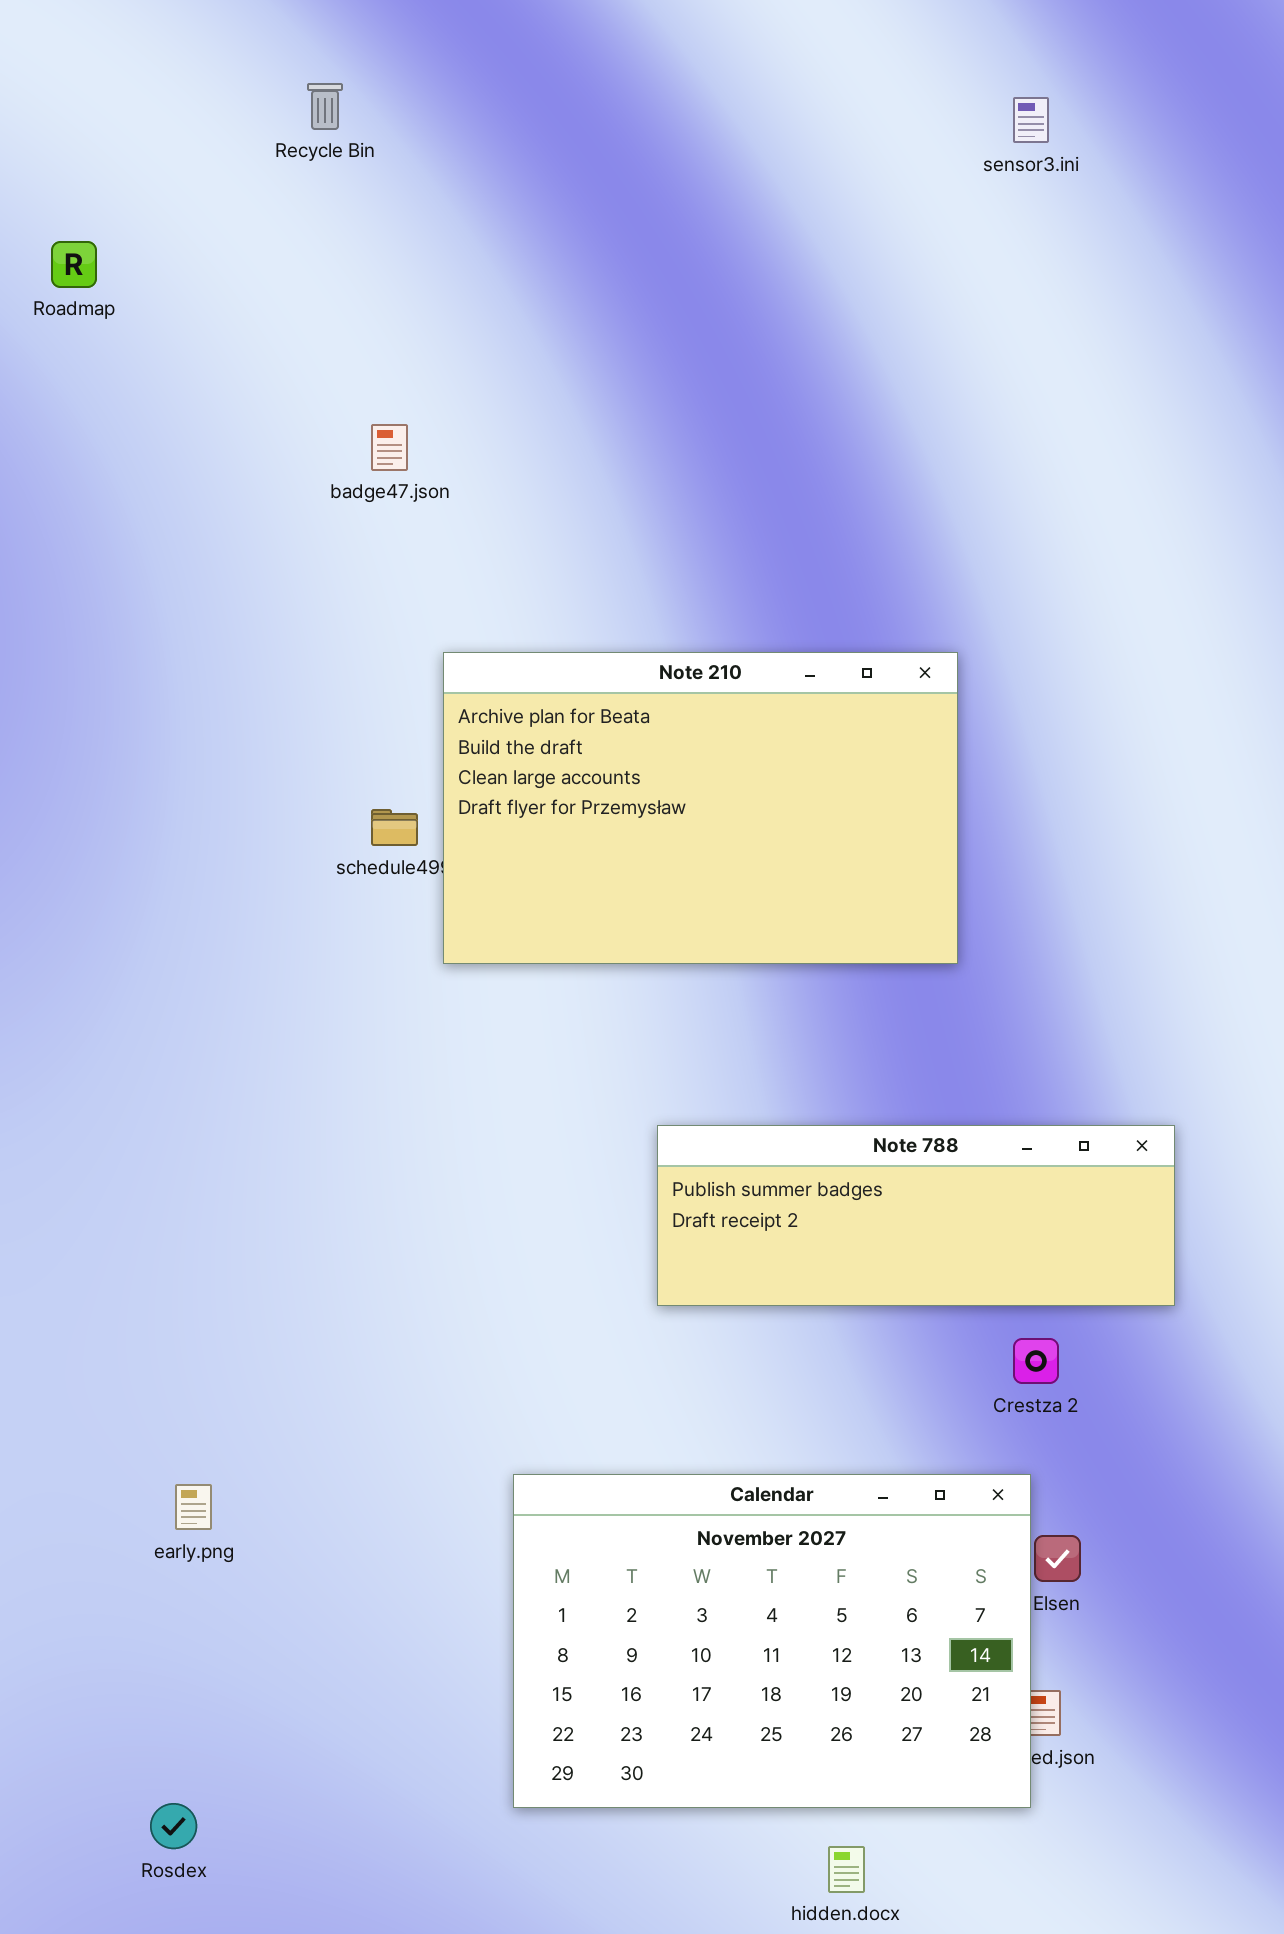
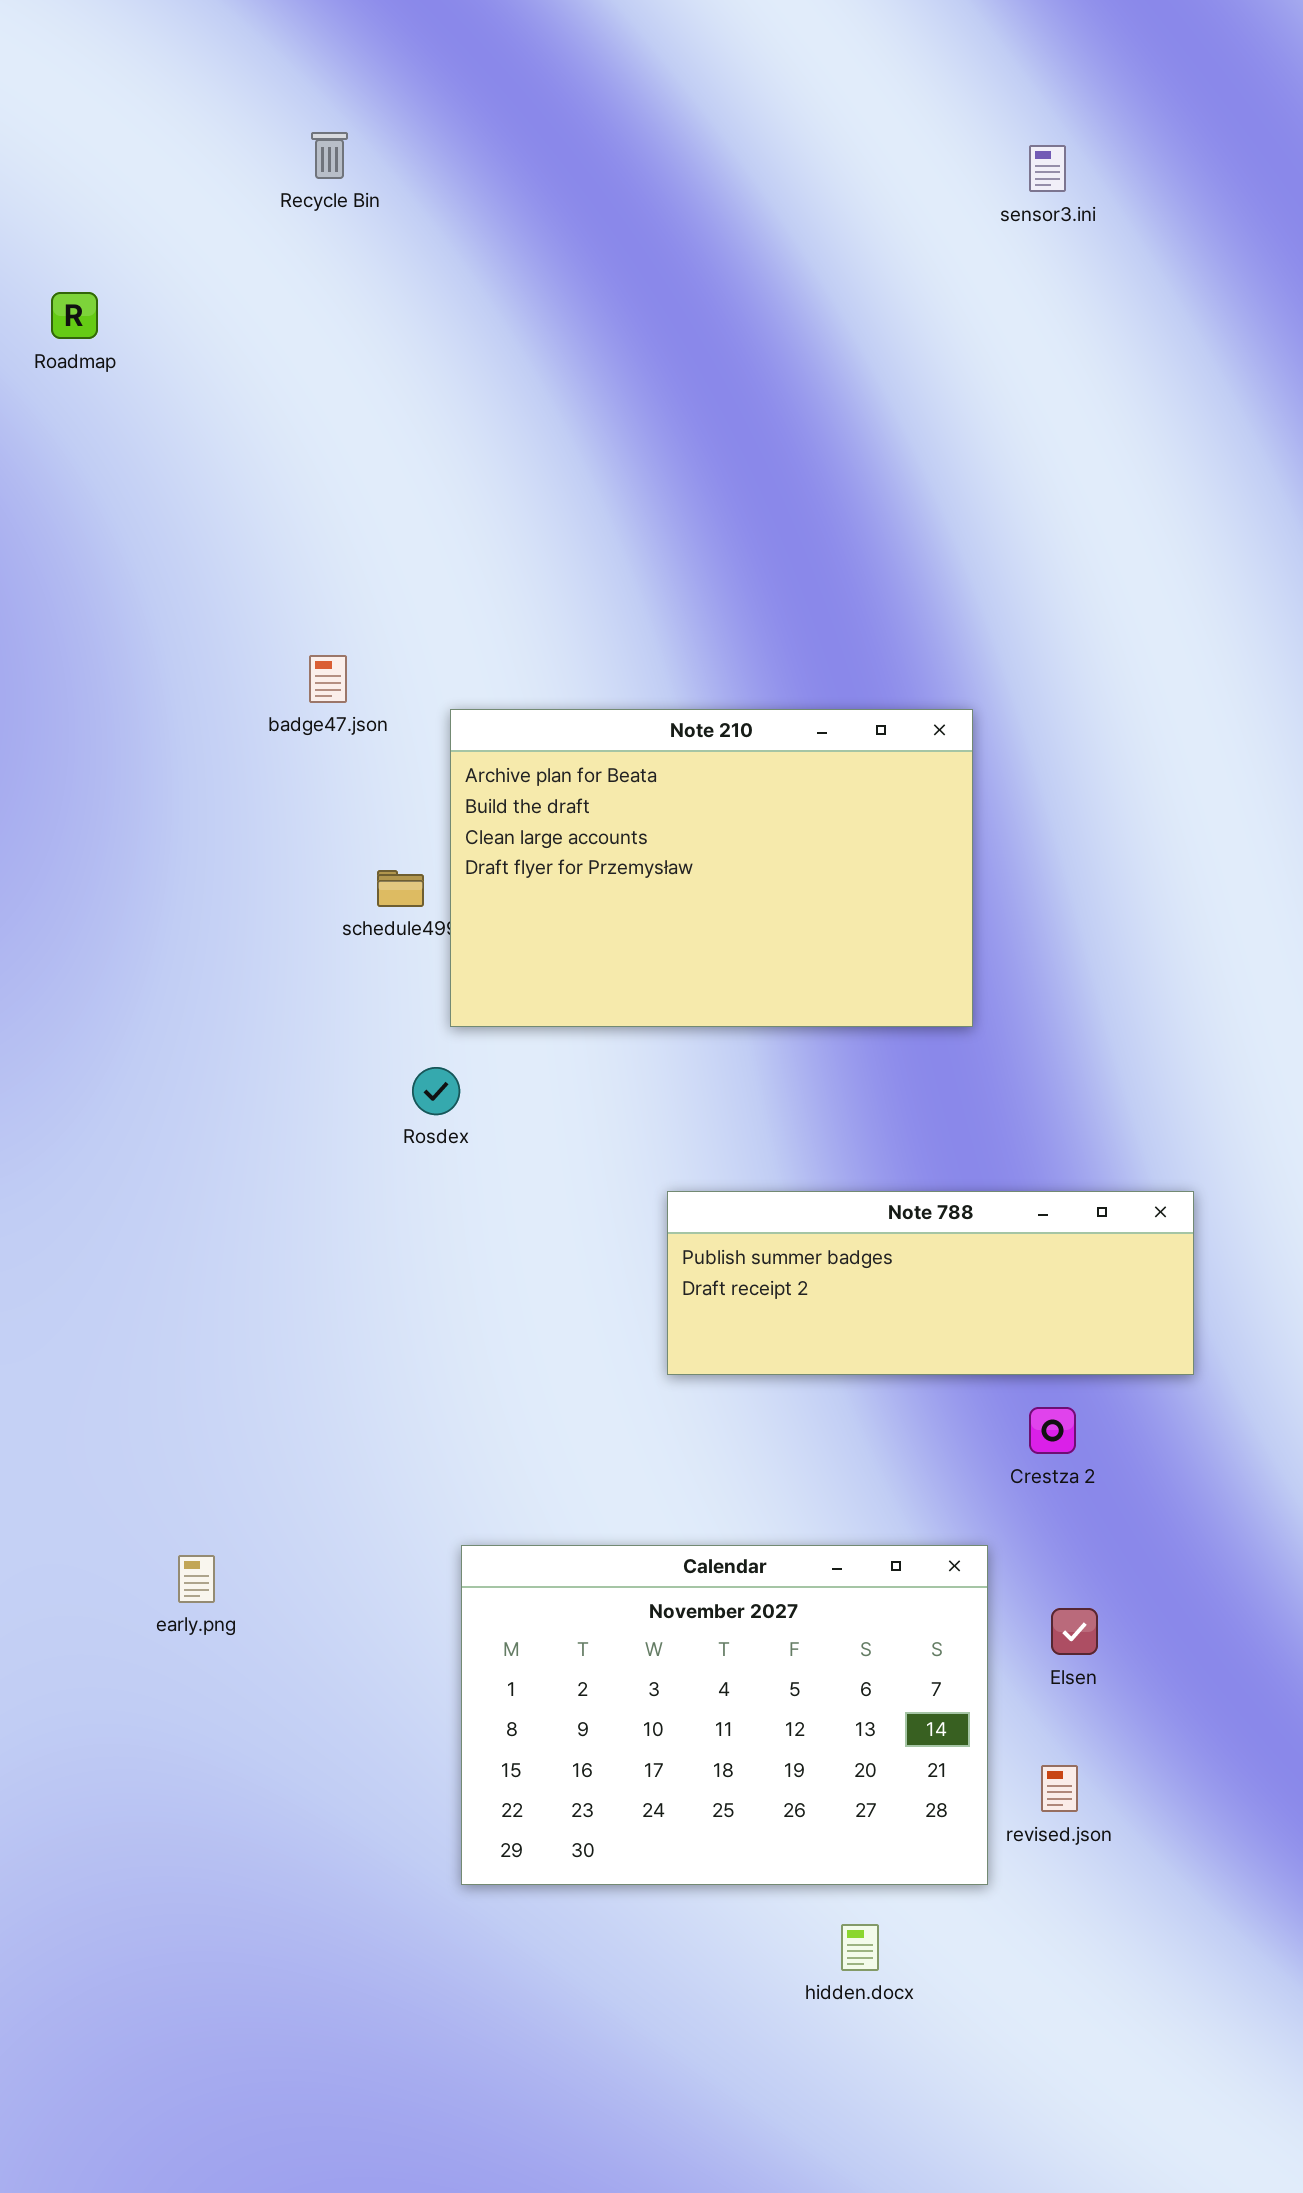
badge47.json: [371,424,408,471] -> [309,655,347,703], moved
Calendar: [513,1474,1031,1808] -> [461,1545,988,1885], moved
Rosdex: [150,1803,197,1849] -> [412,1067,460,1115], moved

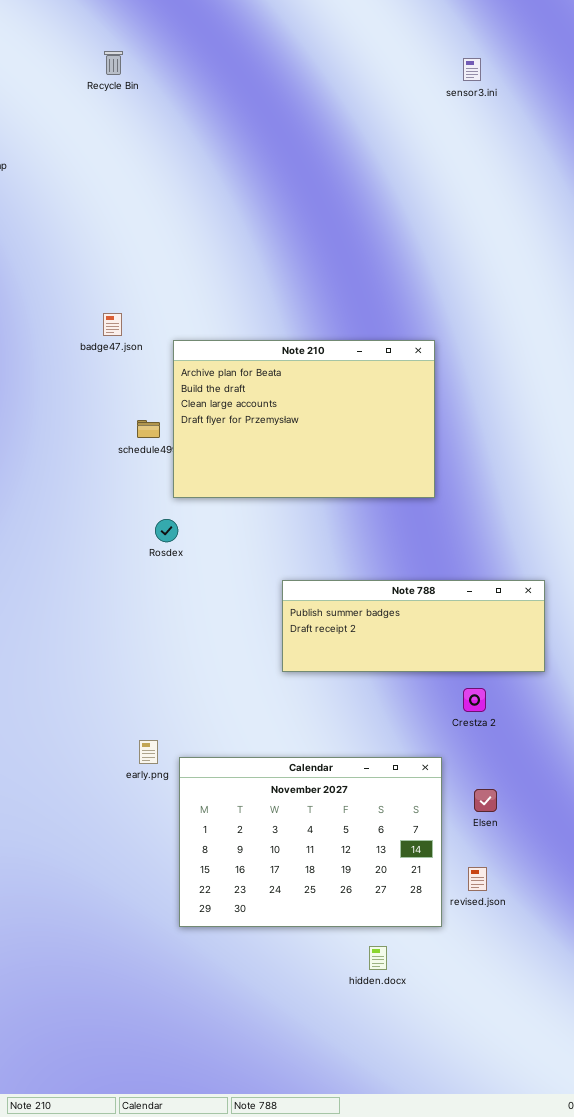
early.png: [178,1555,215,1603] -> [139,740,158,764], moved

